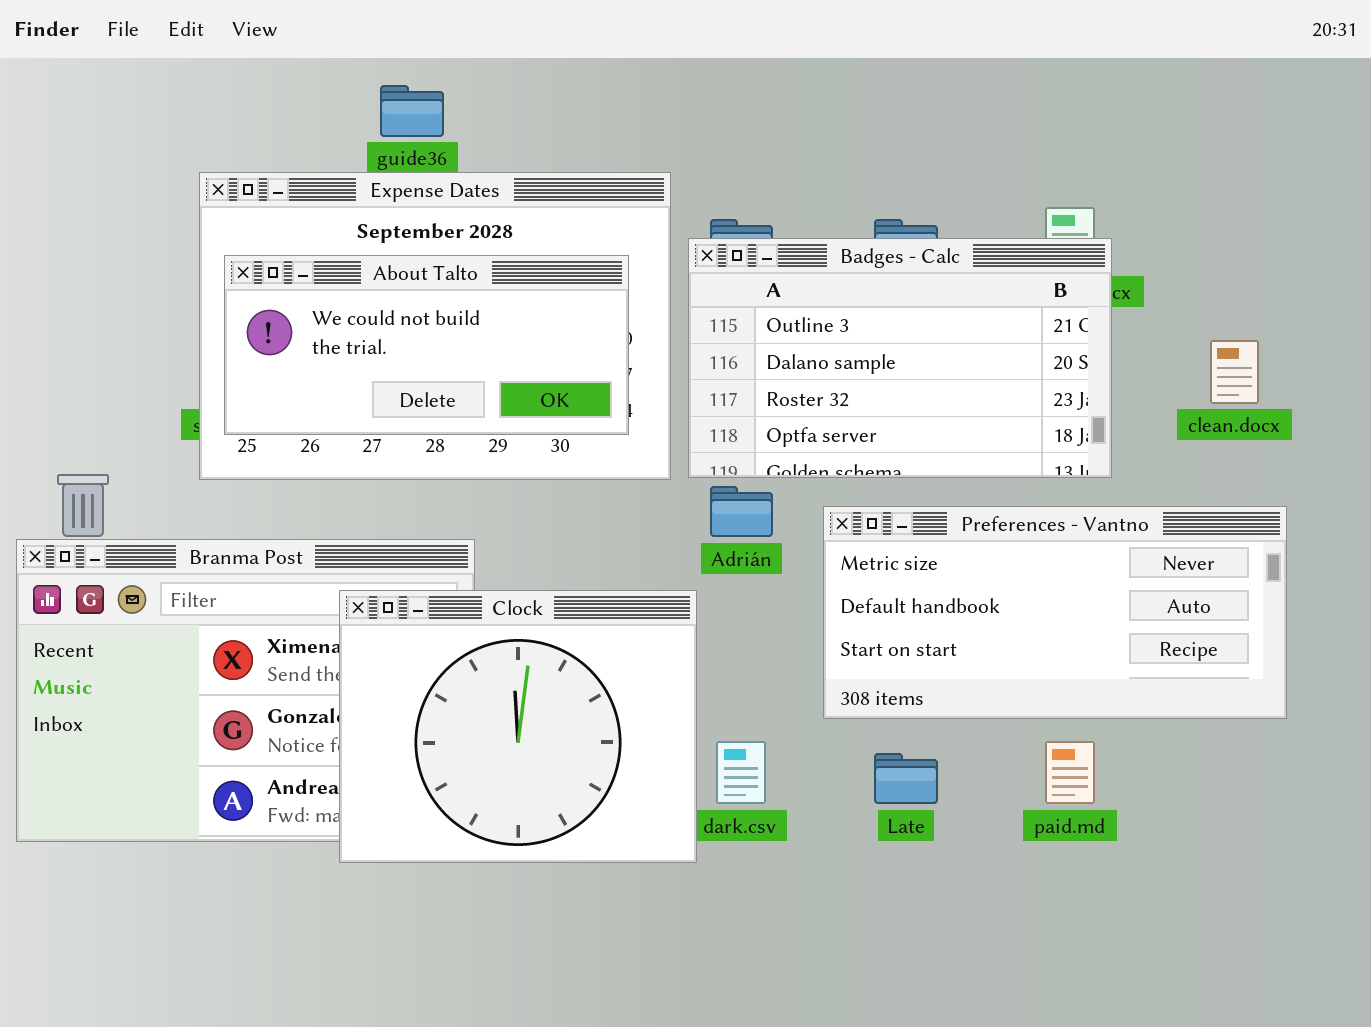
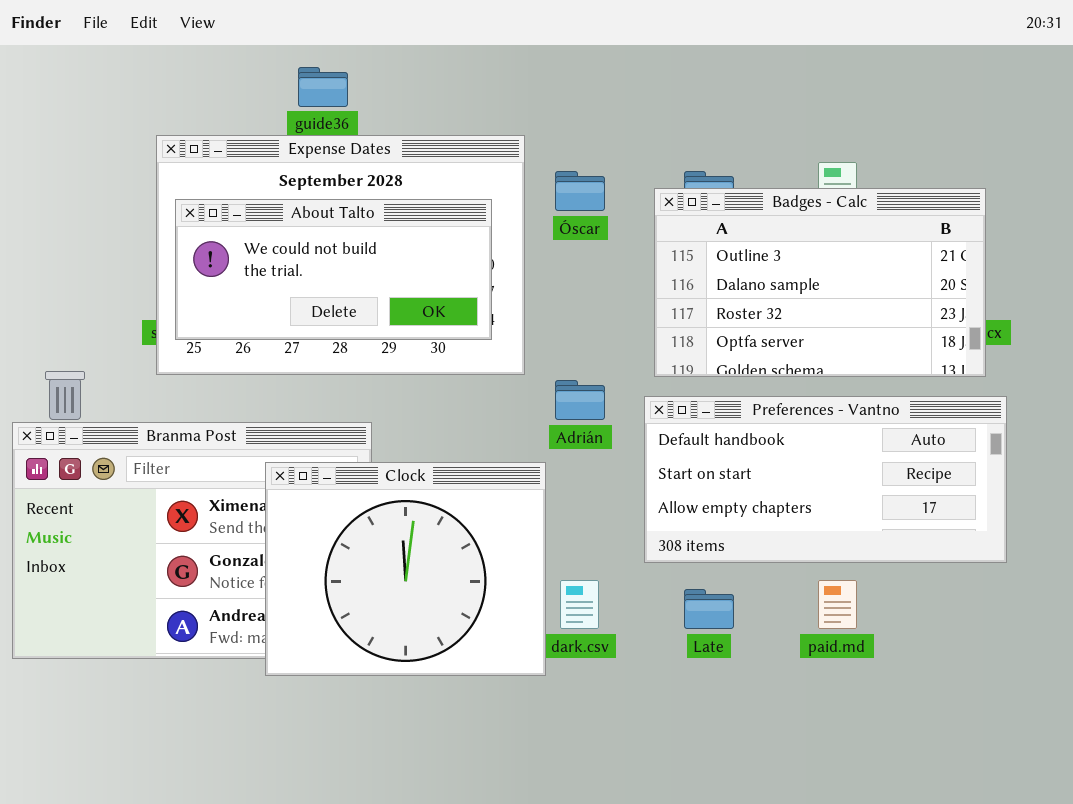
Badges - Calc: [688,238,1112,478] -> [654,188,986,377], moved
Preferences - Vantno: [823,506,1287,719] -> [644,396,1007,563], scrolled down 1 row

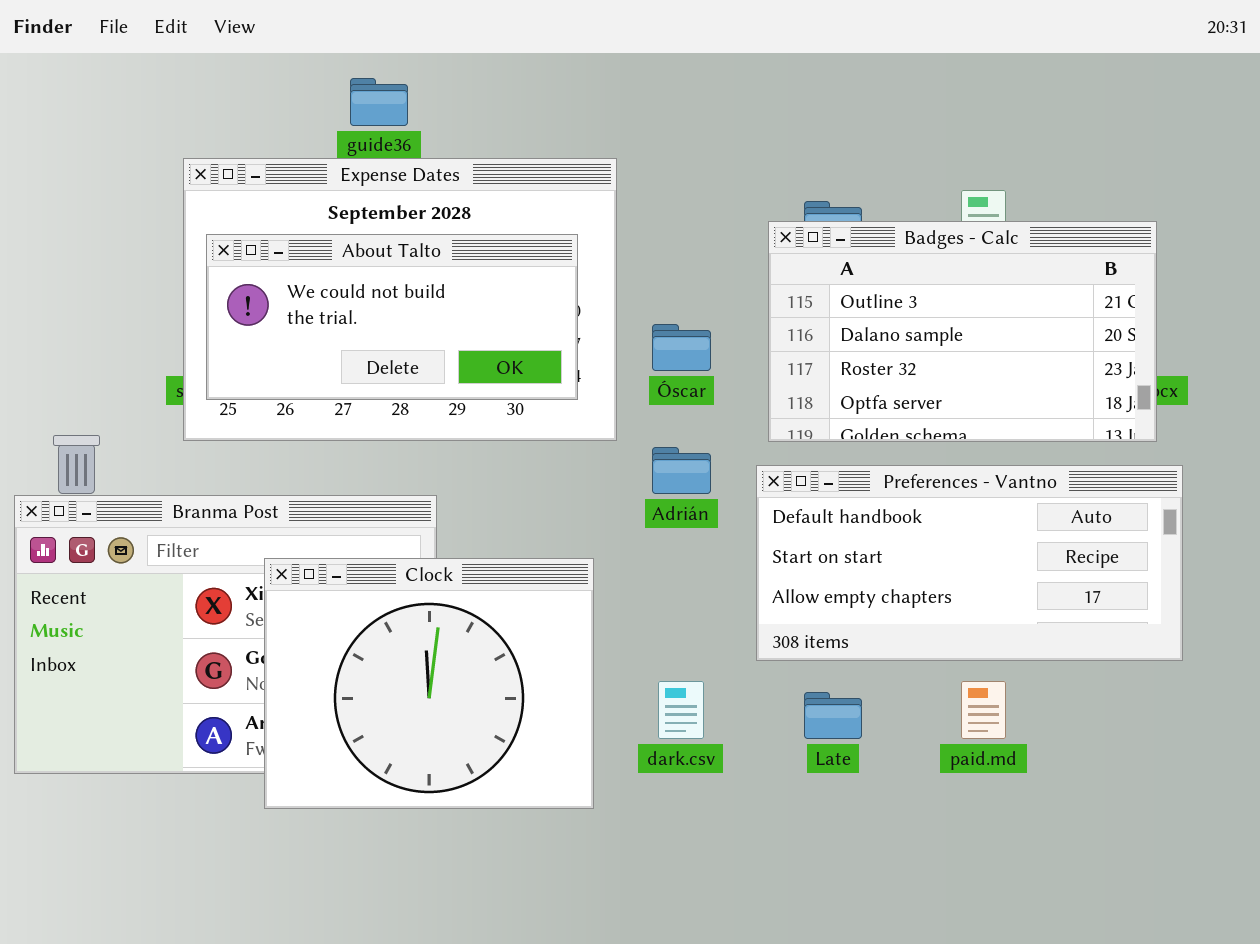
Óscar: [555,171,605,211] -> [652,324,711,371], moved
Clock: [265,462,546,676] -> [264,558,594,809], moved

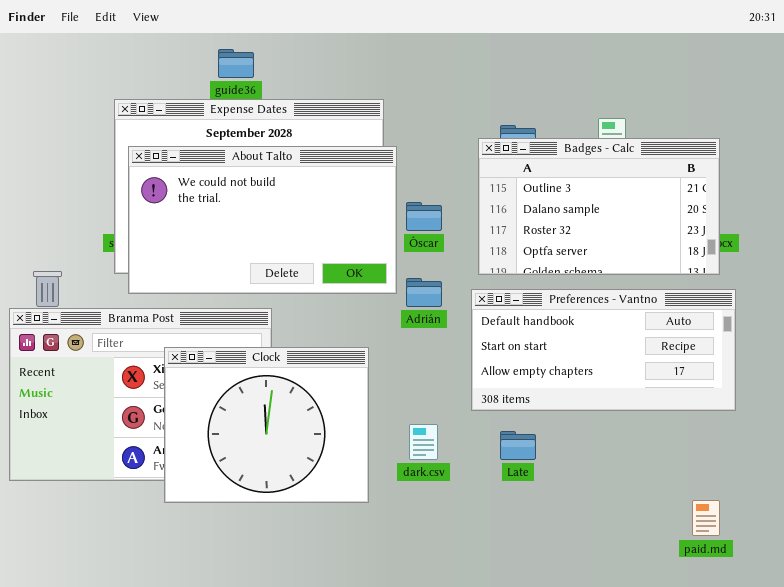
About Talto: [206,234,578,400] -> [128,146,397,294], resized
paid.md: [961,681,1006,739] -> [692,500,720,536], moved

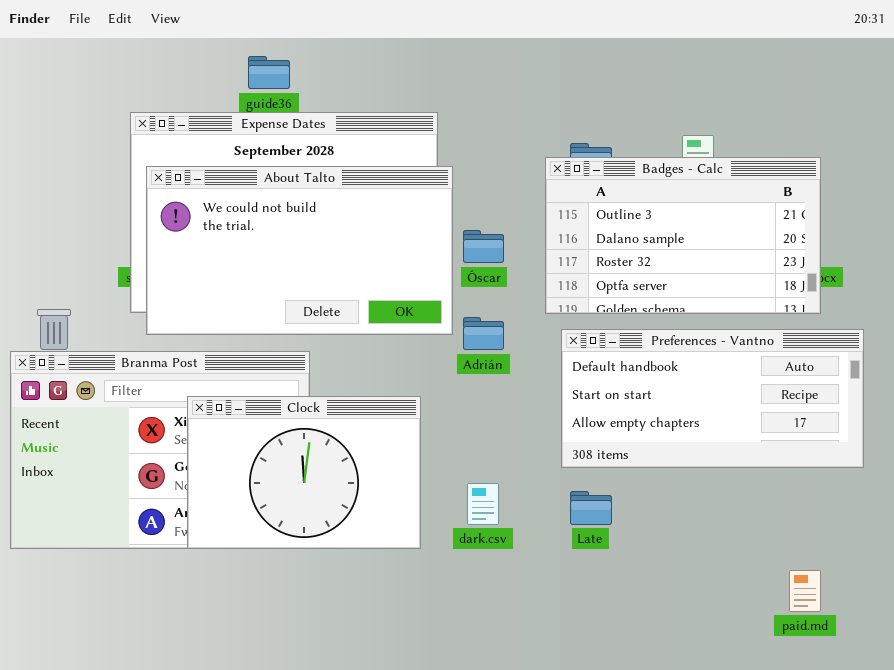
Preferences - Vantno: [471,289,736,411] -> [561,329,864,468], moved
Clock: [164,347,369,503] -> [187,396,421,549], resized

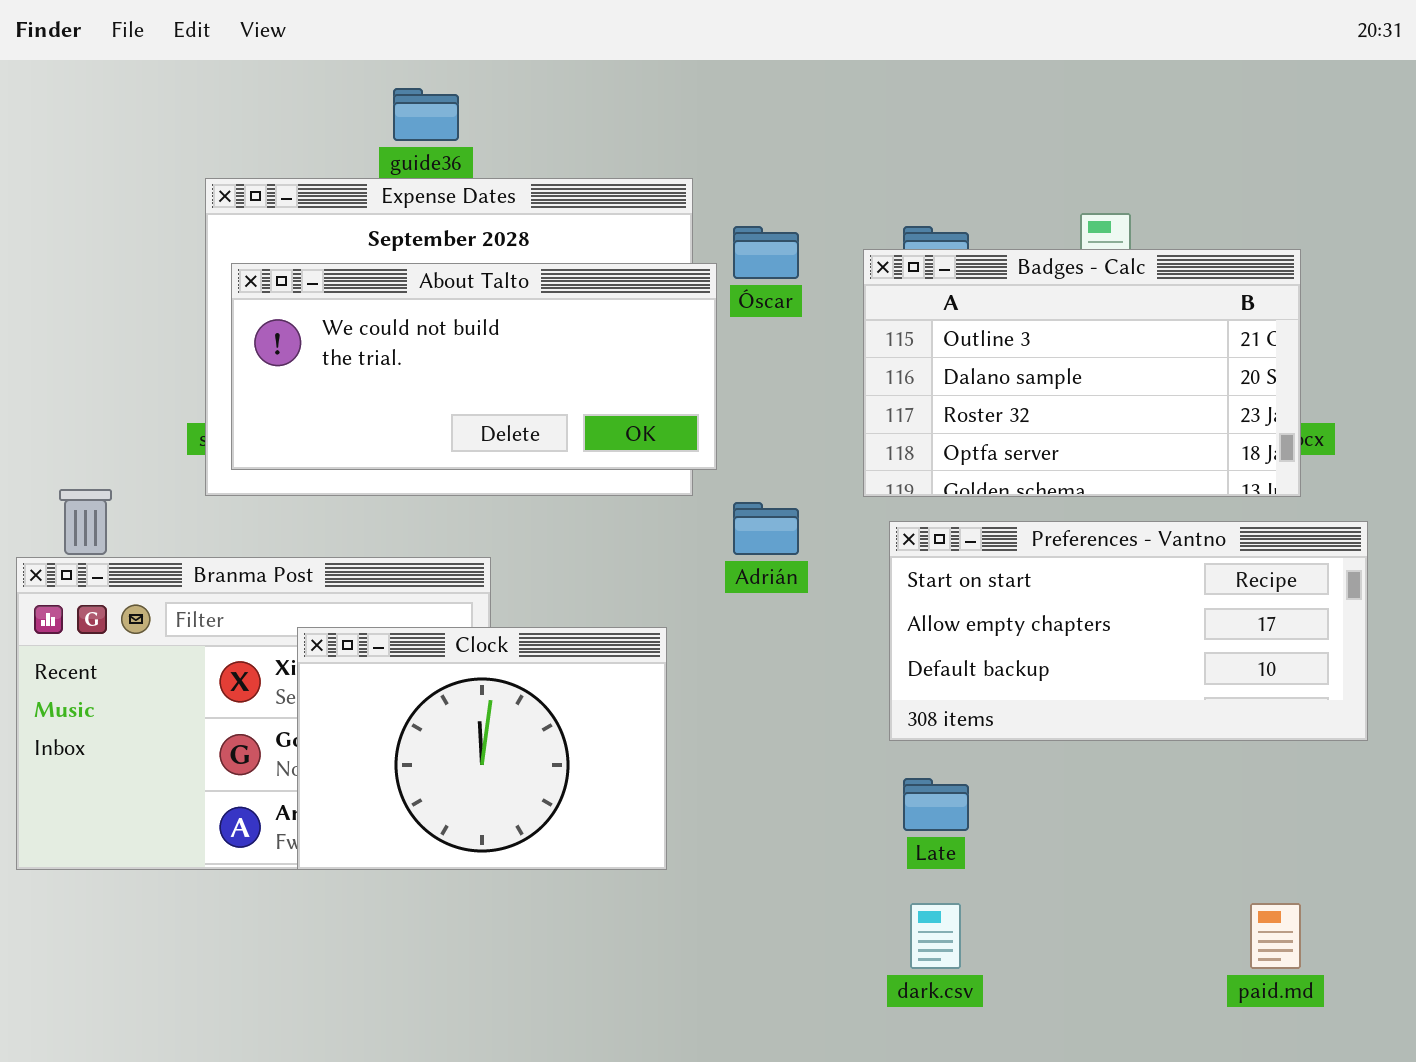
About Talto: [146,166,453,335] -> [231,263,717,470], resized
Óscar: [463,230,504,263] -> [733,226,799,279], moved
Preferences - Vantno: [561,329,864,468] -> [889,521,1368,741], scrolled down 1 row
dark.csv: [467,483,499,525] -> [910,903,961,969], moved

